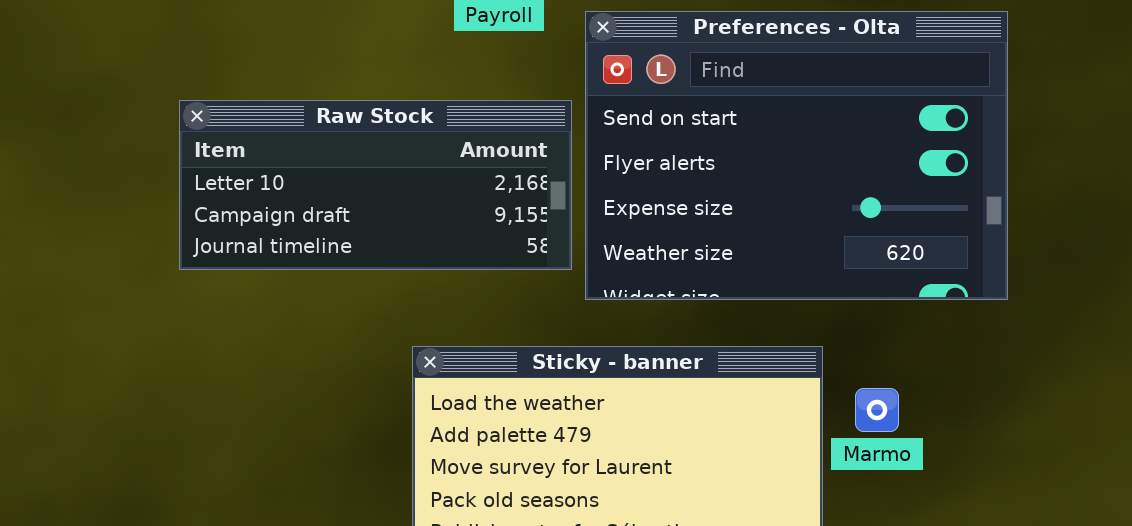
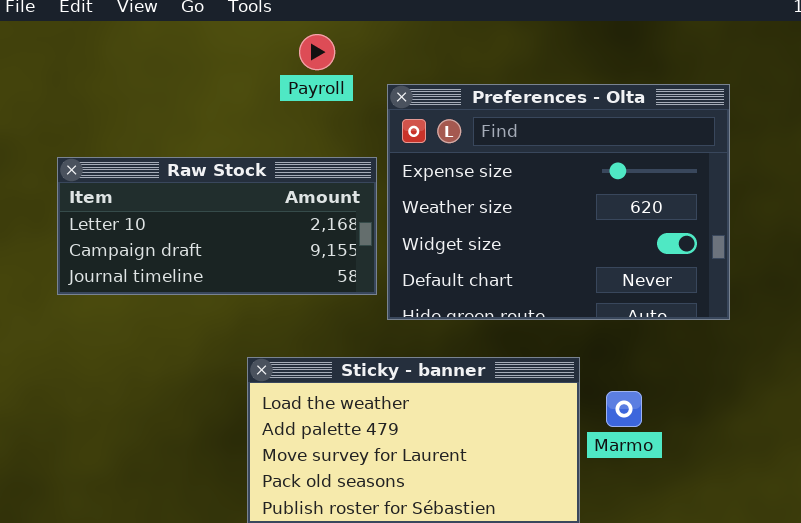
Preferences - Olta: [585,11,1008,300] -> [387,84,730,320], scrolled down 2 rows

